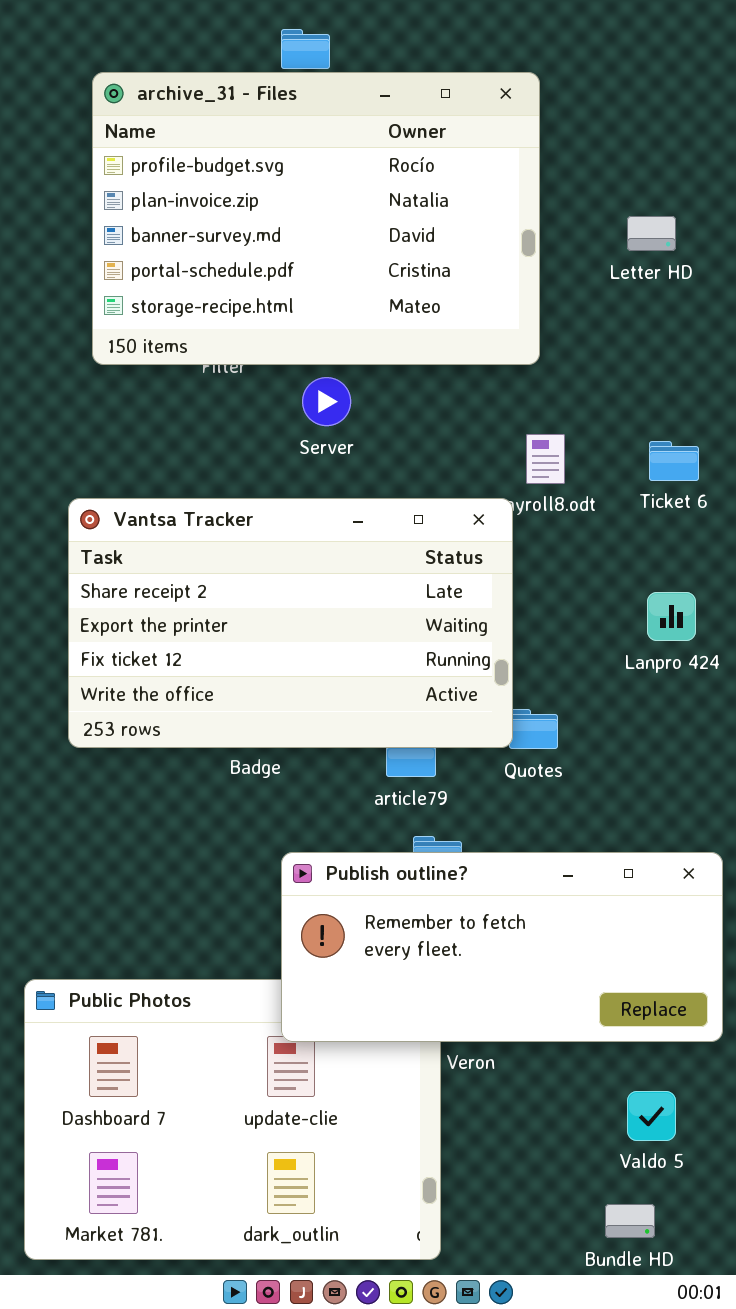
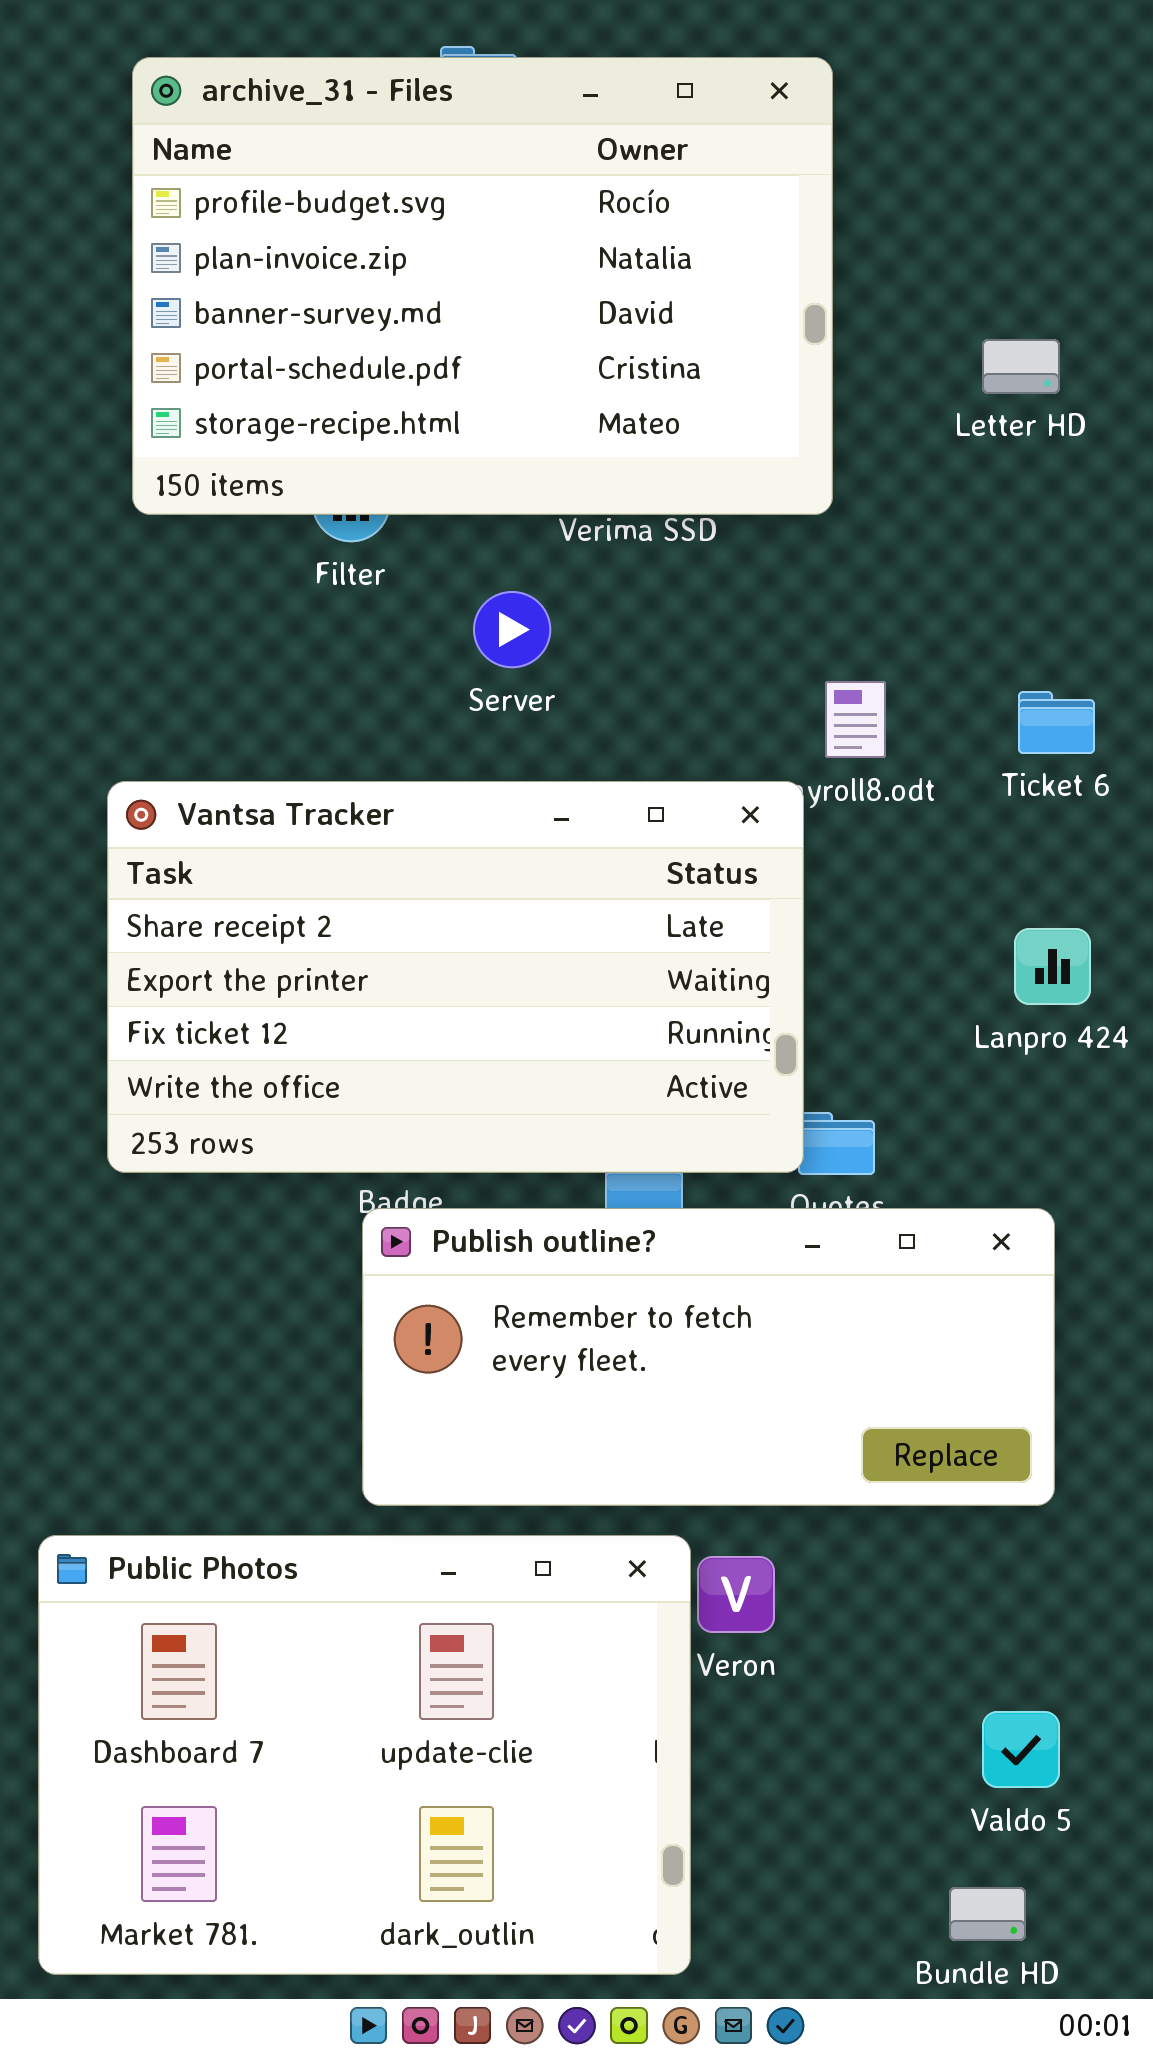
archive_31 - Files: [92,72,540,365] -> [132,57,833,515], moved
Publish outline?: [281,852,723,1042] -> [362,1208,1055,1506], moved

